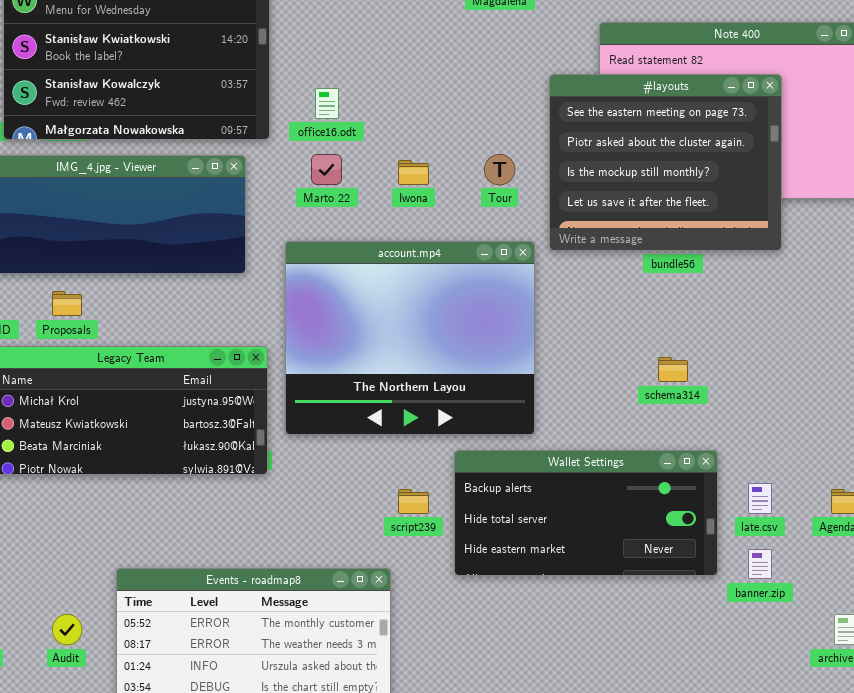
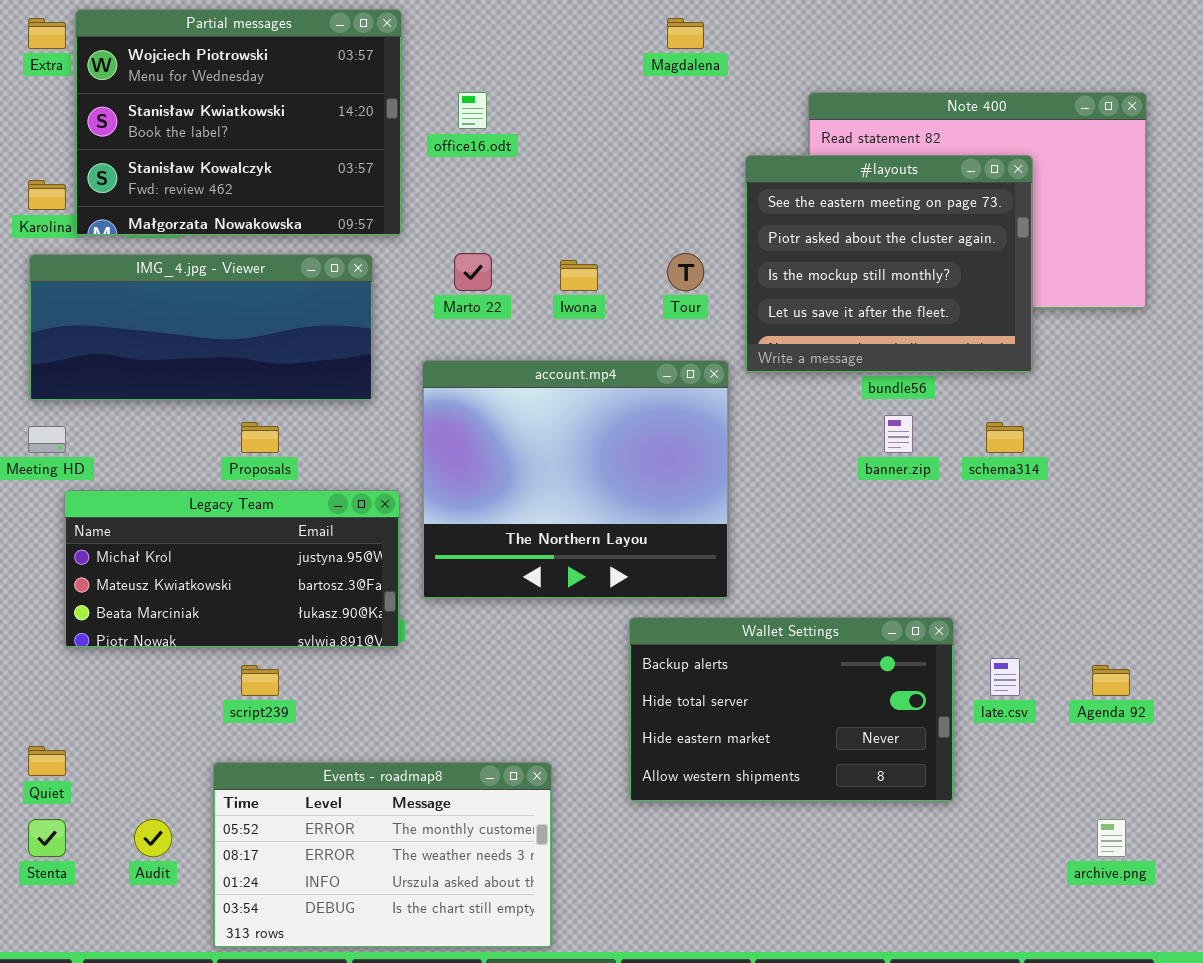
office16.odt: [315,88,339,119] -> [458,92,487,129], moved
Proposals: [52,291,82,316] -> [241,422,279,453], moved
schema314: [658,357,688,382] -> [986,422,1024,453], moved
Wallet Settings: [454,450,718,576] -> [629,617,954,802], resized
script239: [398,489,429,514] -> [241,665,279,696], moved
banner.zip: [748,549,772,579] -> [884,415,913,453], moved

